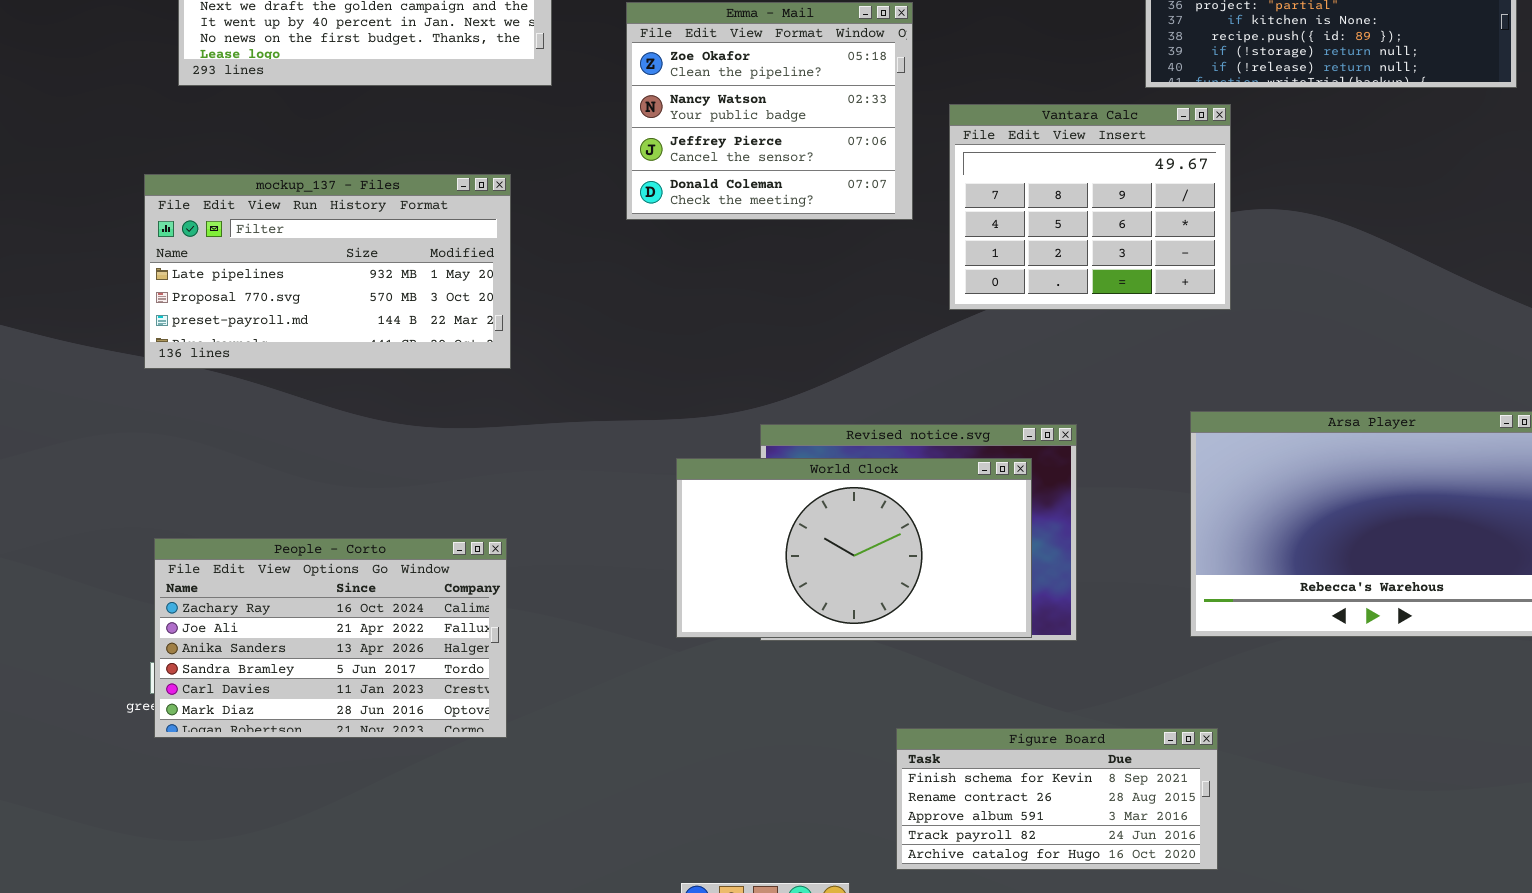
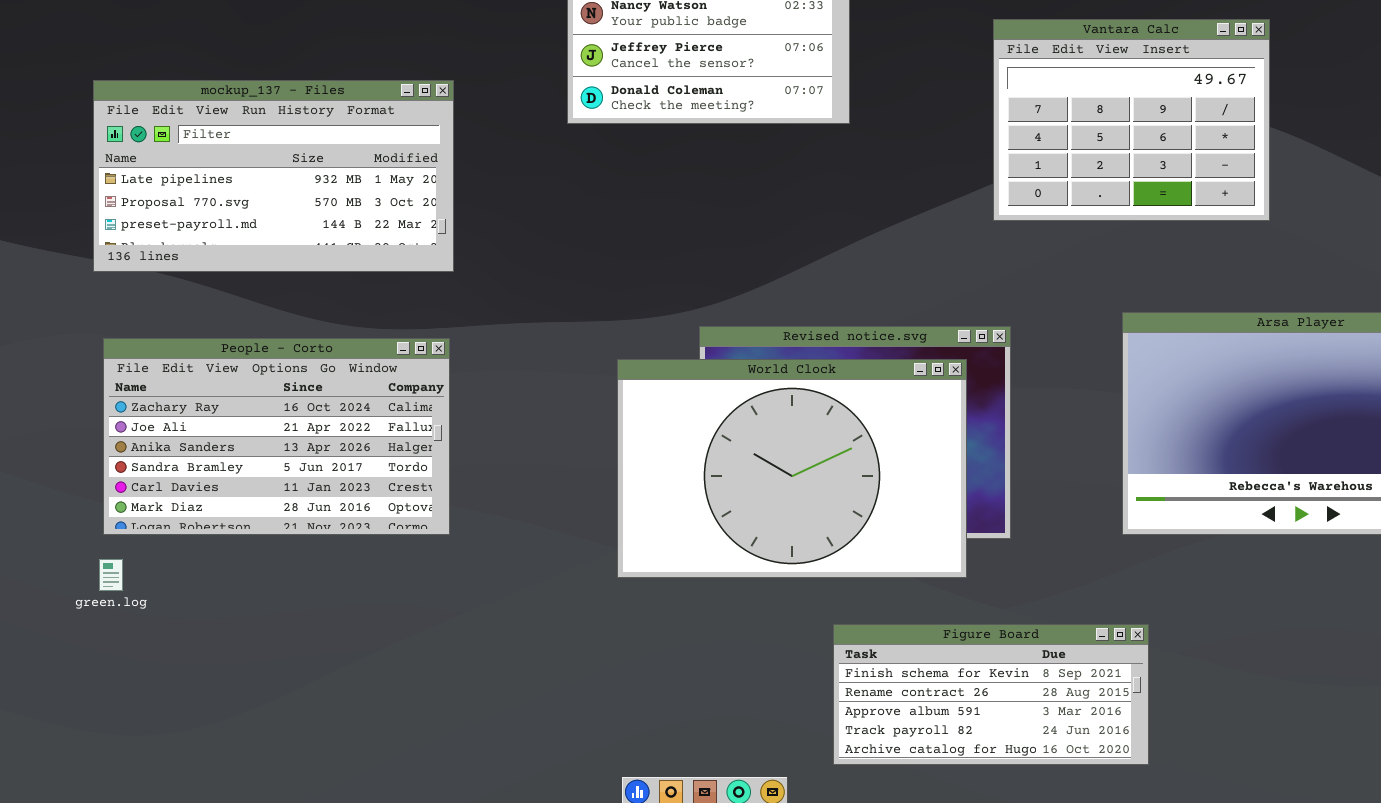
Vantara Calc: [949,104,1231,310] -> [993,19,1270,221], moved
World Clock: [676,458,1032,638] -> [617,359,967,578], resized
People - Corto: [154,538,507,738] -> [103,338,450,535], moved

